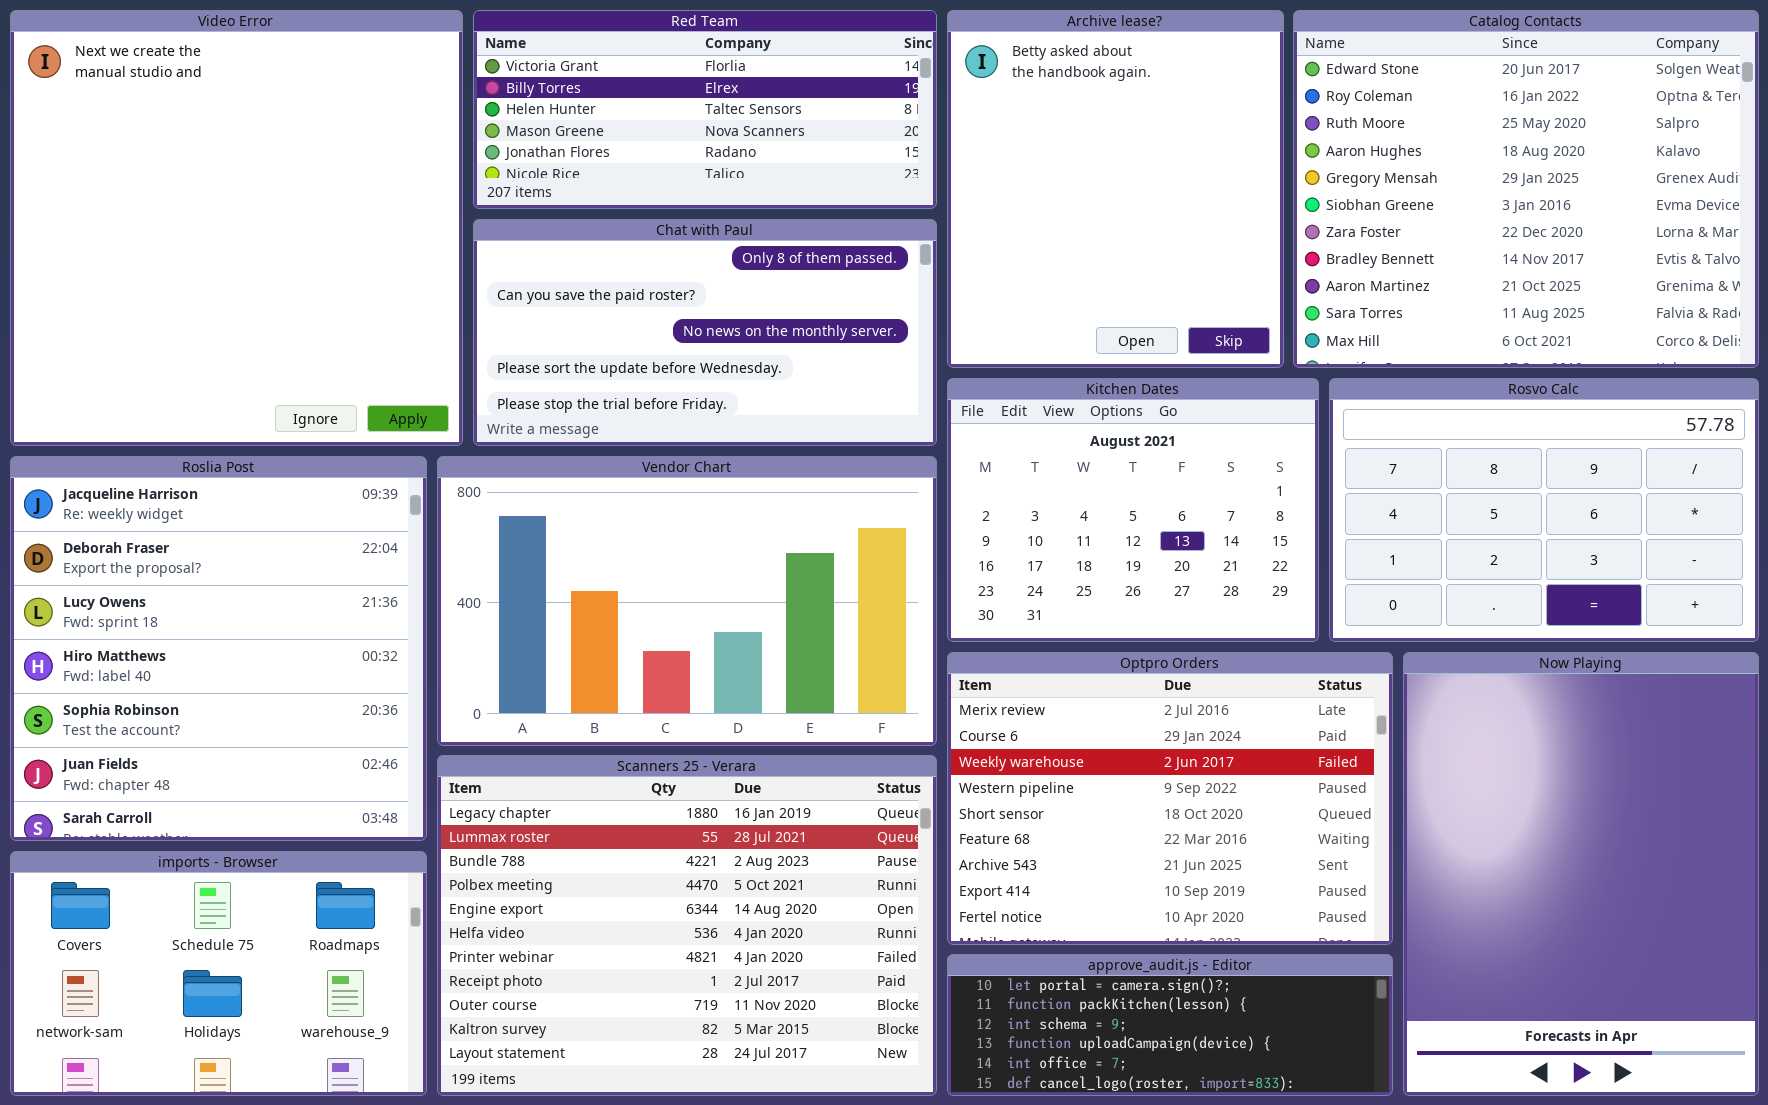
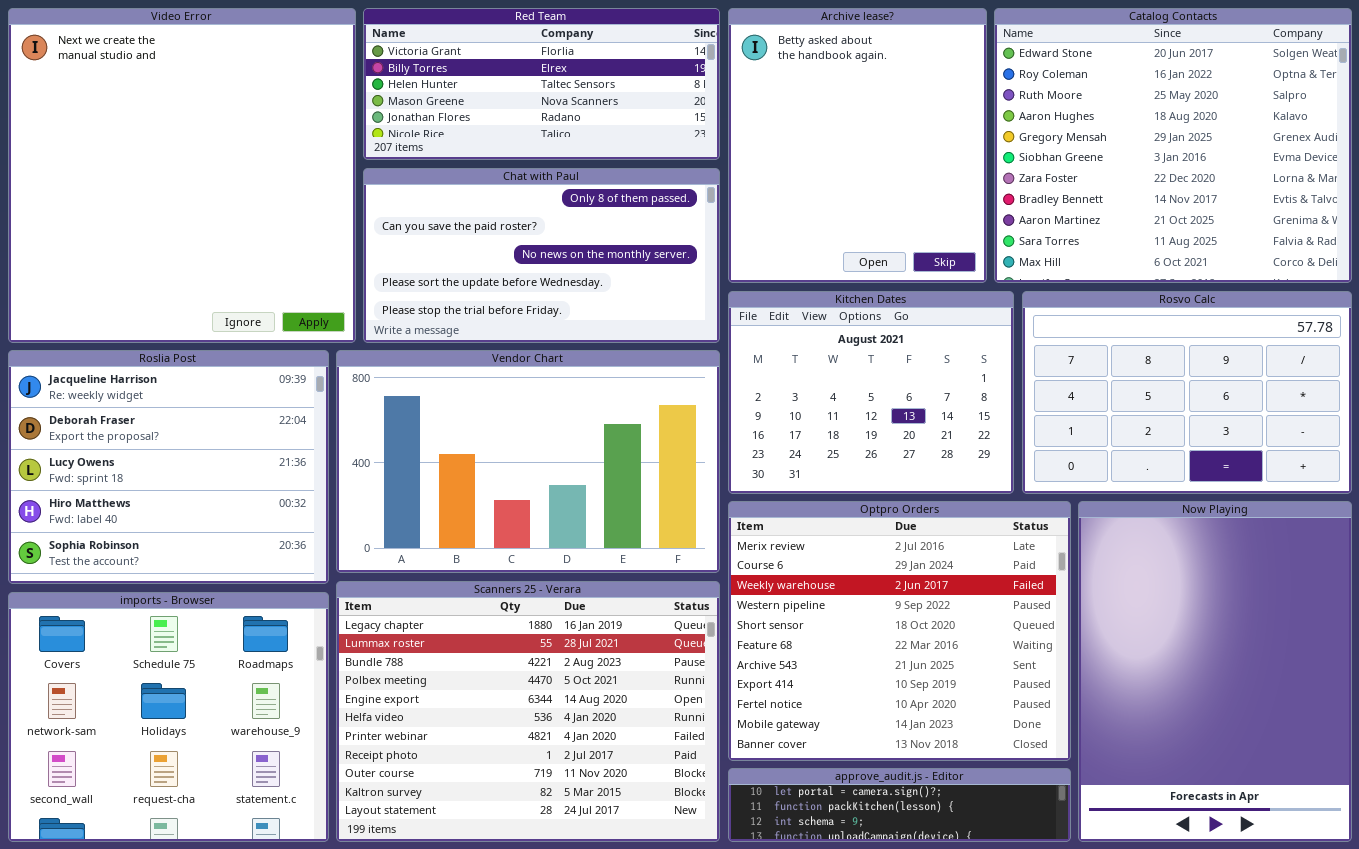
Roslia Post: [10,456,427,841] -> [8,350,329,584], resized
Optpro Orders: [947,652,1393,945] -> [728,501,1071,761], resized
imports - Browser: [10,851,427,1096] -> [8,592,329,842], resized
approve_audit.js - Editor: [947,954,1393,1096] -> [728,768,1071,842], resized

